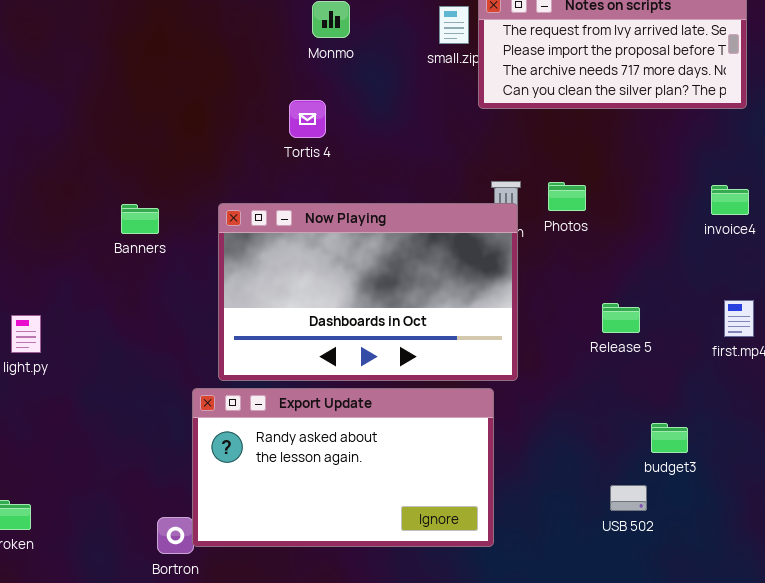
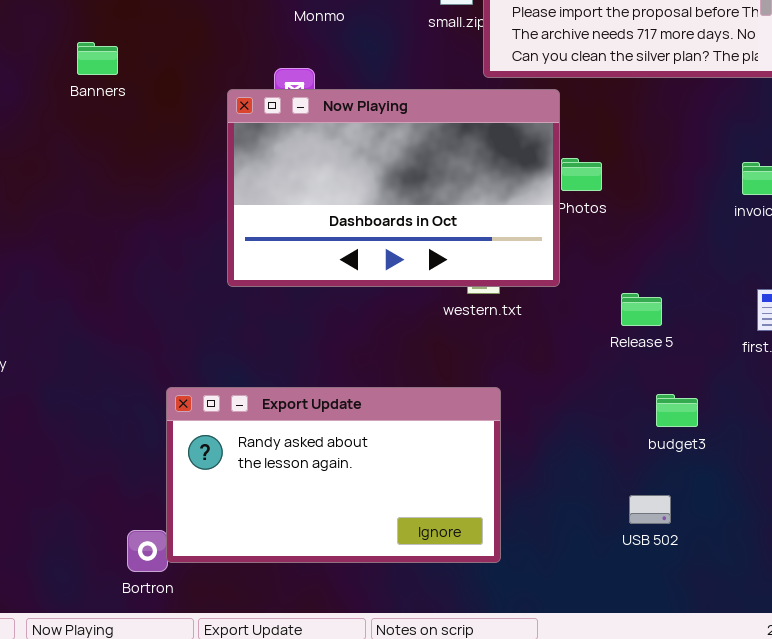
Now Playing: [218,203,518,381] -> [227,89,560,287], moved
Banners: [121,204,159,234] -> [77,42,118,75], moved
budget3: [651,423,688,453] -> [656,394,698,427], moved

